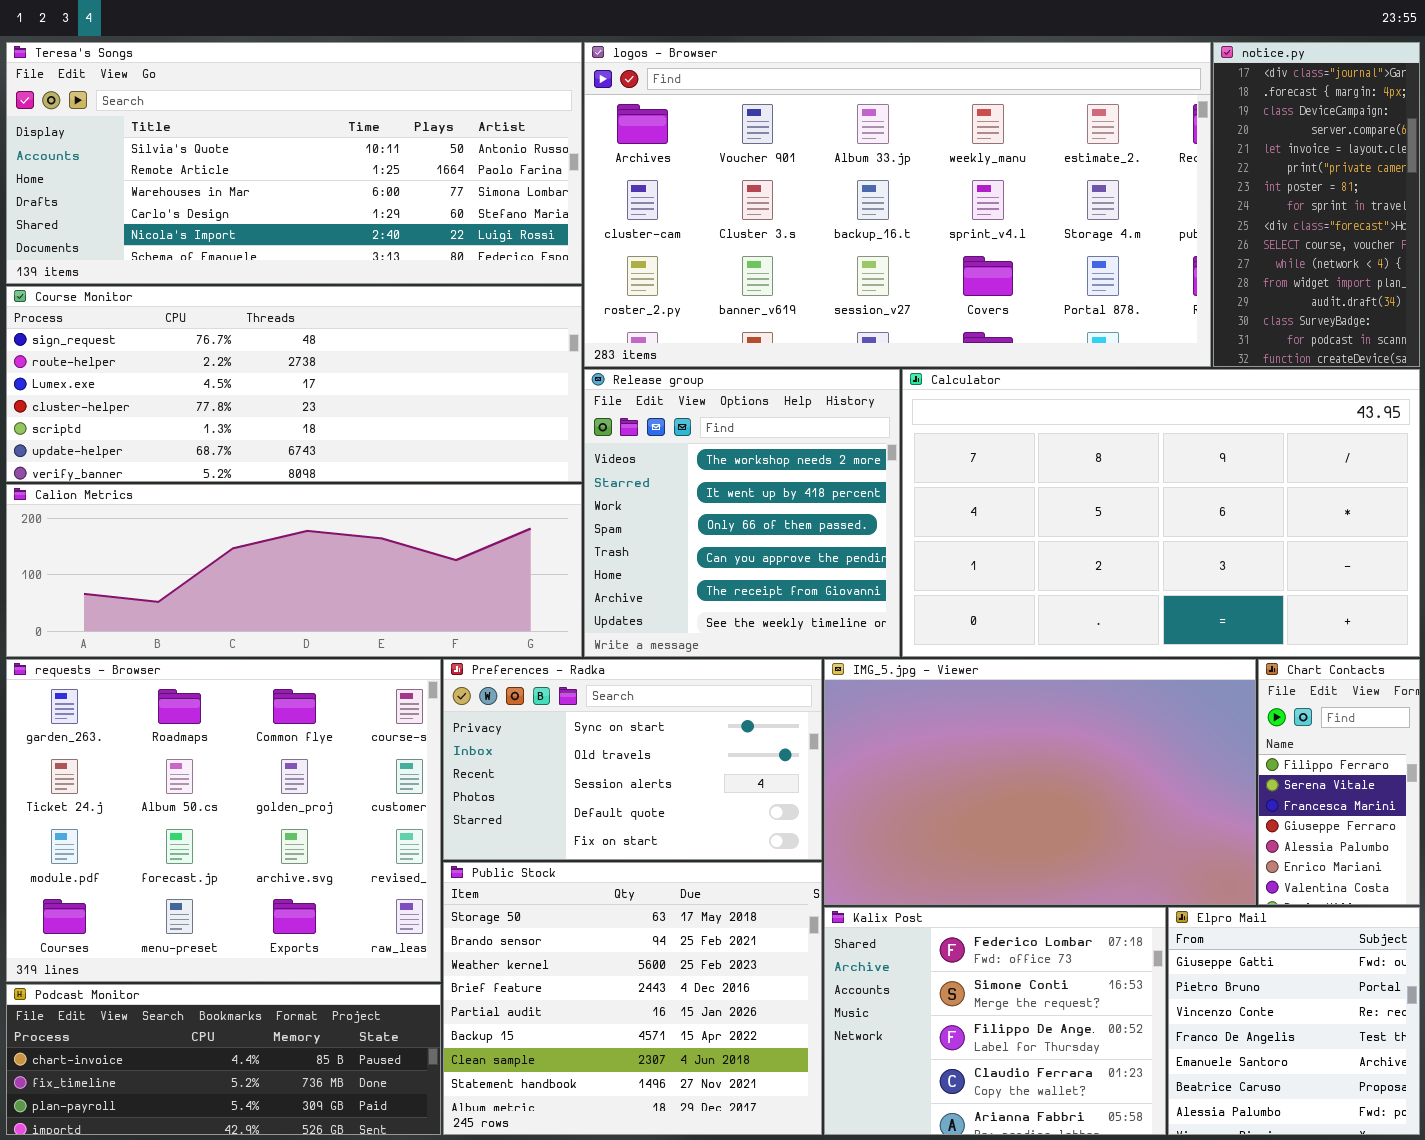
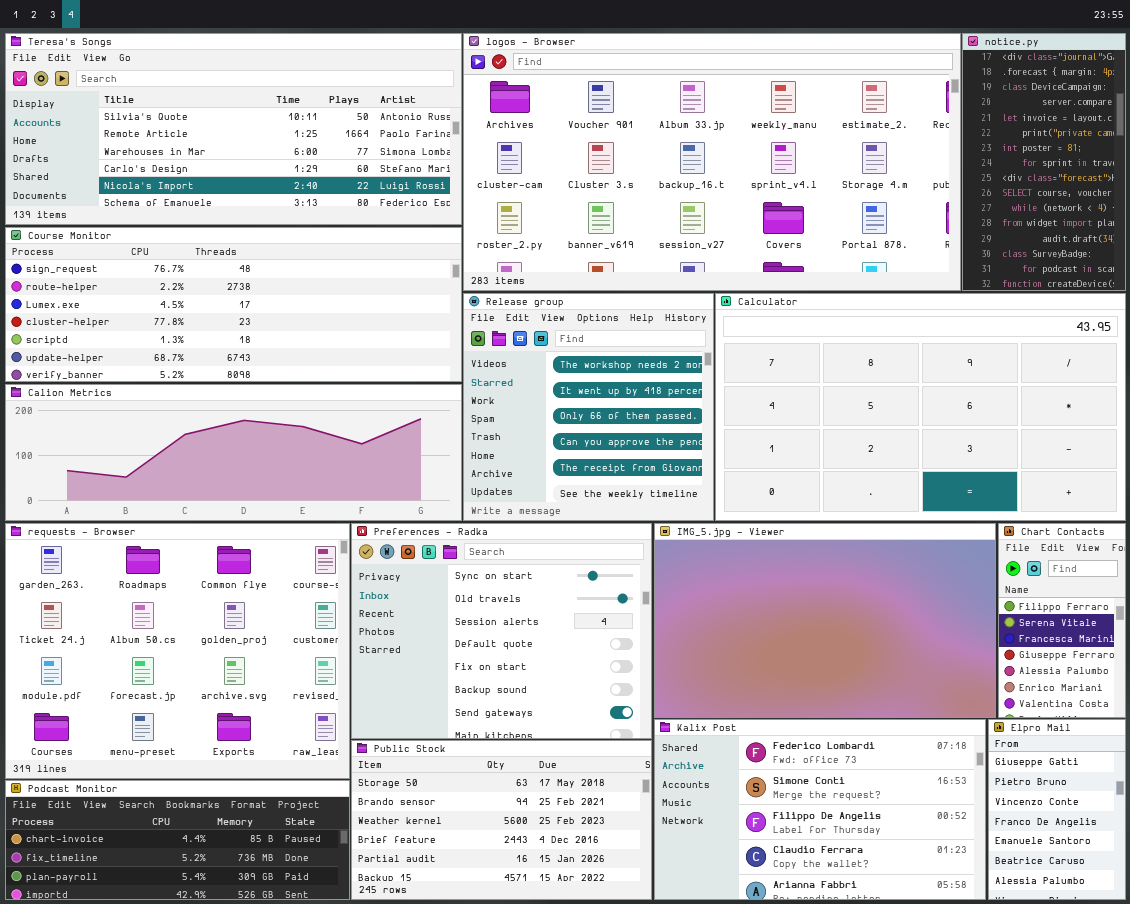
Preferences - Radka: [443,659,822,860] -> [351,523,652,739], resized
Public Stock: [443,862,822,1135] -> [351,740,652,900], resized
Kalix Post: [824,907,1166,1135] -> [654,719,986,900], resized
Elpro Mail: [1168,907,1420,1135] -> [988,719,1126,900], resized

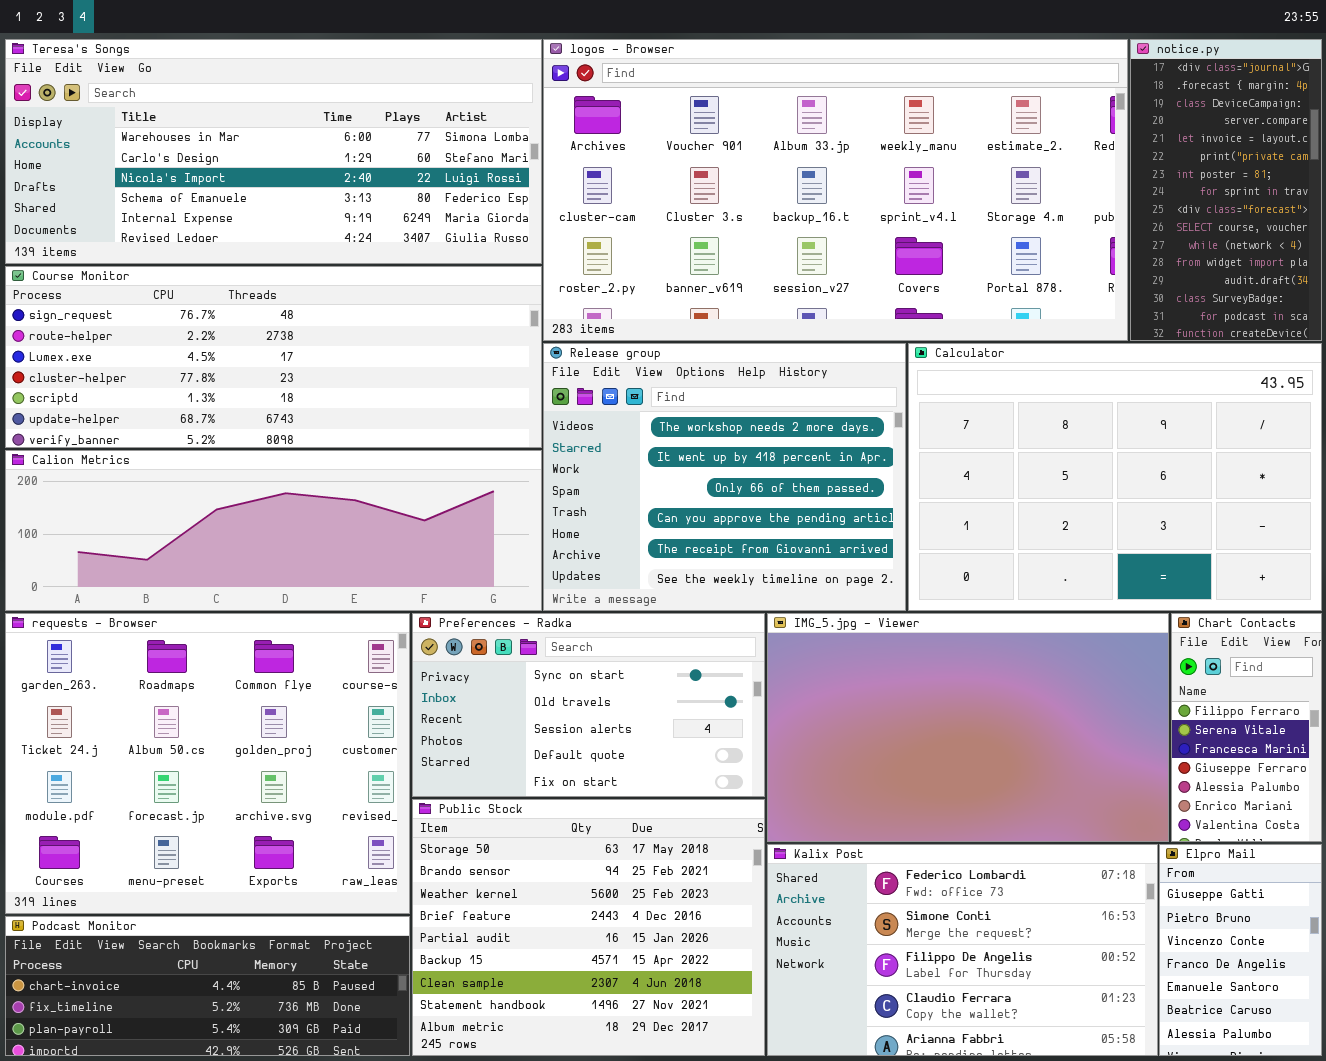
Teresa's Songs: [5,33,462,225] -> [5,39,542,264], scrolled down 2 rows
Release group: [463,293,714,521] -> [543,343,906,611], resized
Calculator: [715,293,1126,521] -> [908,343,1322,611], resized
Preferences - Radka: [351,523,652,739] -> [412,613,765,797], resized
Public Stock: [351,740,652,900] -> [412,799,765,1056], resized

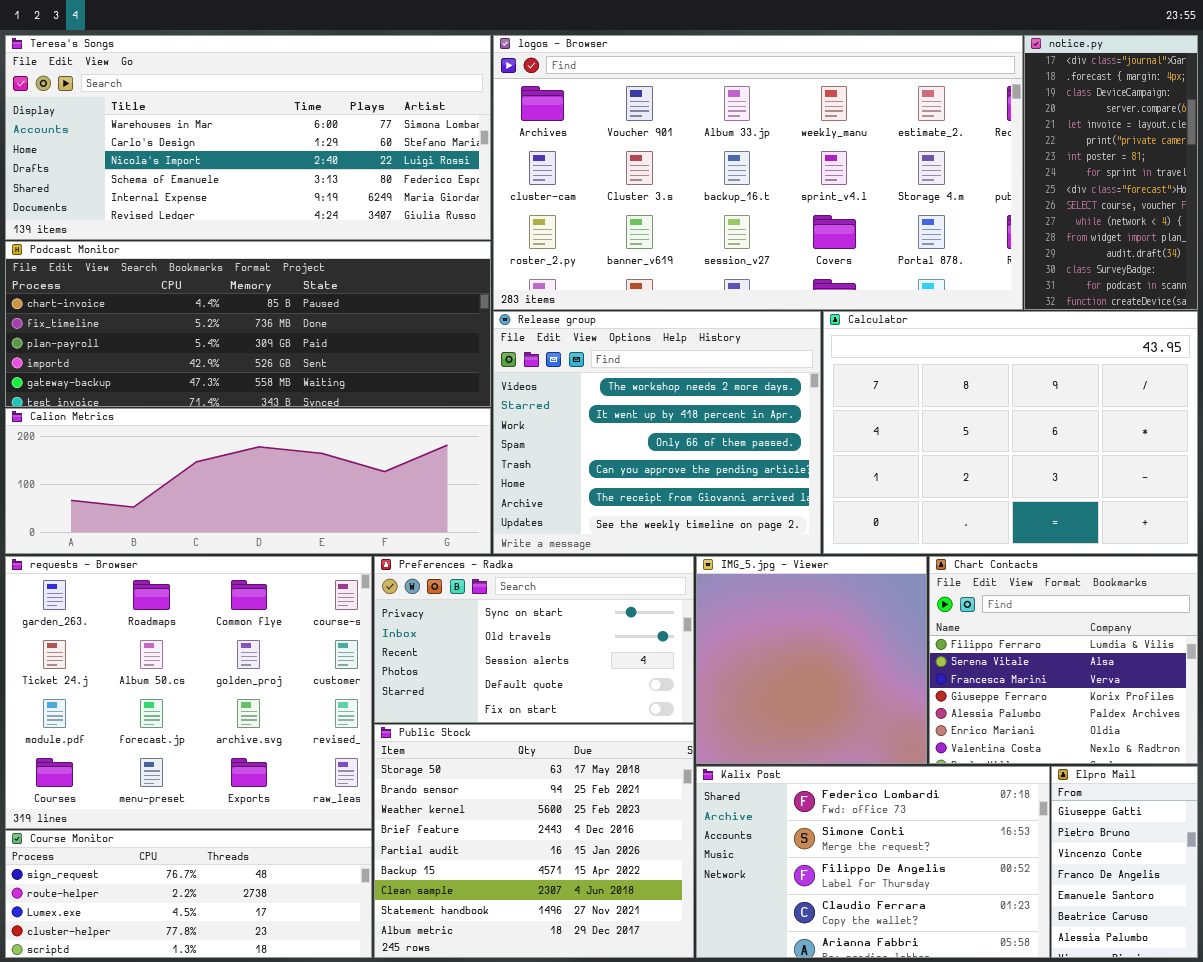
Course Monitor: [5,266,542,448] -> [5,830,372,958], moved, resized
IMG_5.jpg - Viewer: [767,613,1169,842] -> [696,556,927,764], resized
Chart Contacts: [1171,613,1322,842] -> [929,556,1198,764], resized
Podcast Monitor: [5,916,410,1056] -> [5,241,491,407], moved, resized

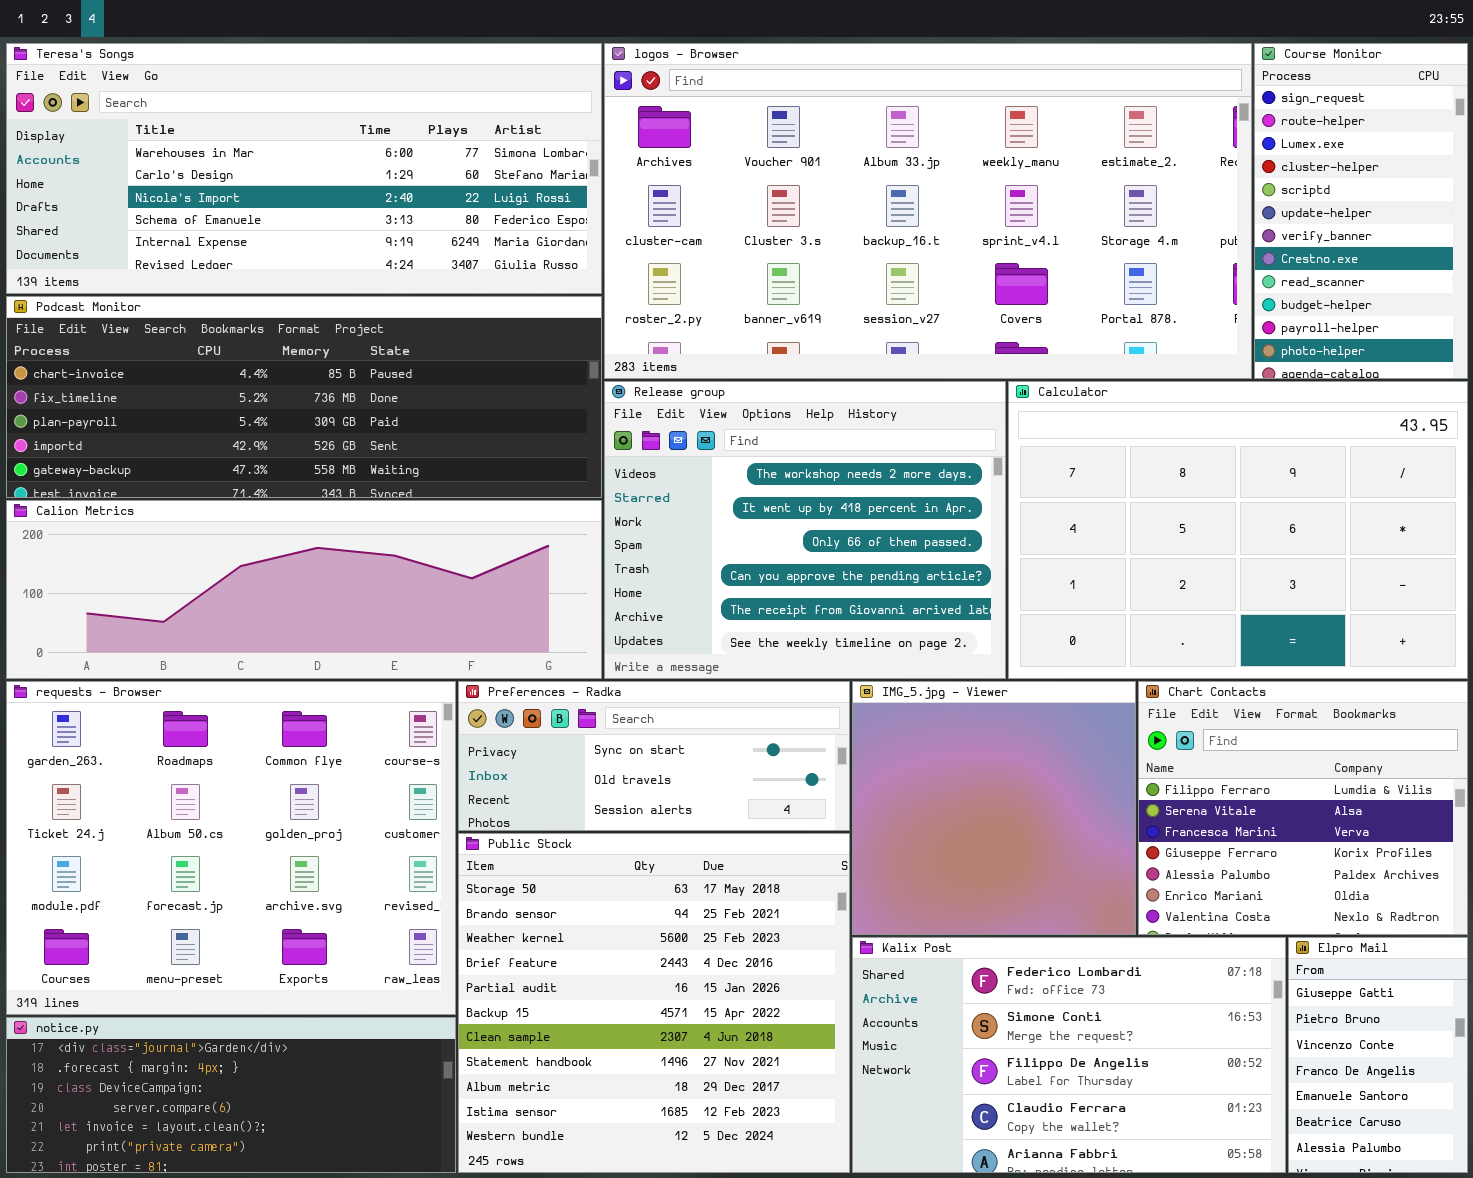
notice.py: [1024,35,1198,310] -> [6,1017,456,1173], moved, resized
Preferences - Radka: [374,556,694,723] -> [458,681,850,831], resized
Public Stock: [374,724,694,958] -> [458,833,850,1173], resized
Course Monitor: [5,830,372,958] -> [1254,43,1468,379], moved, resized

